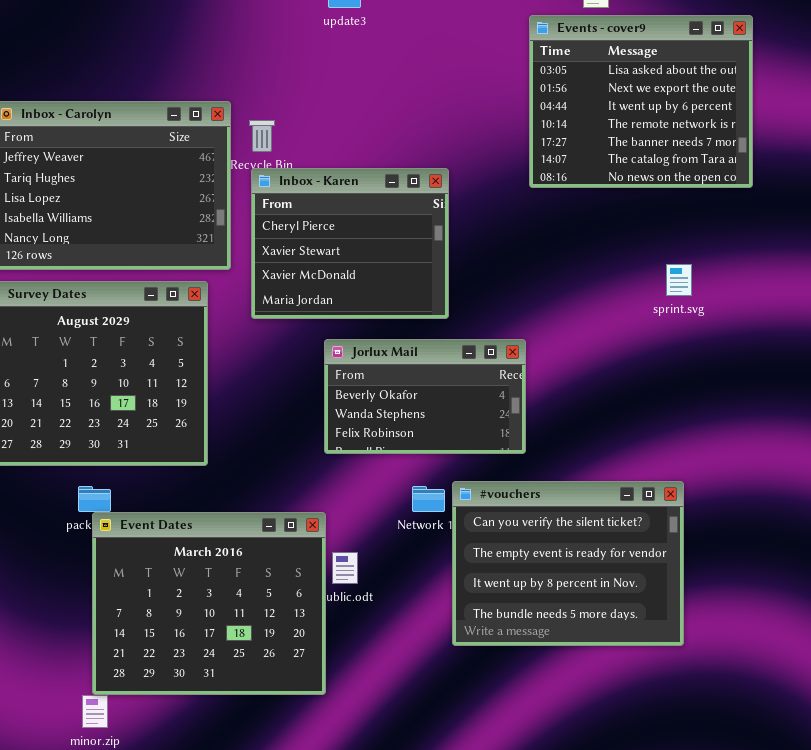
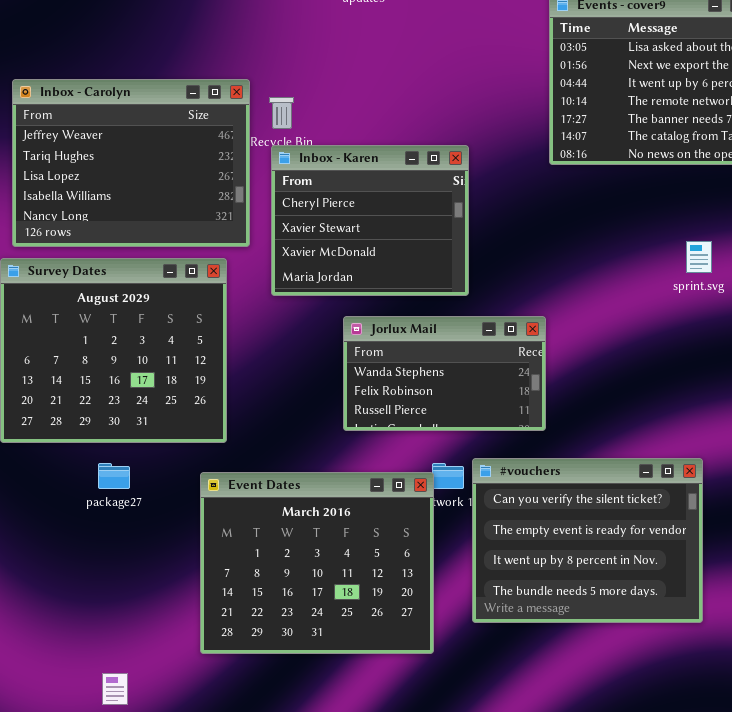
Jorlux Mail: [324,339,526,454] -> [343,316,546,431], scrolled down 1 row
Event Dates: [92,512,326,695] -> [200,472,434,654], moved

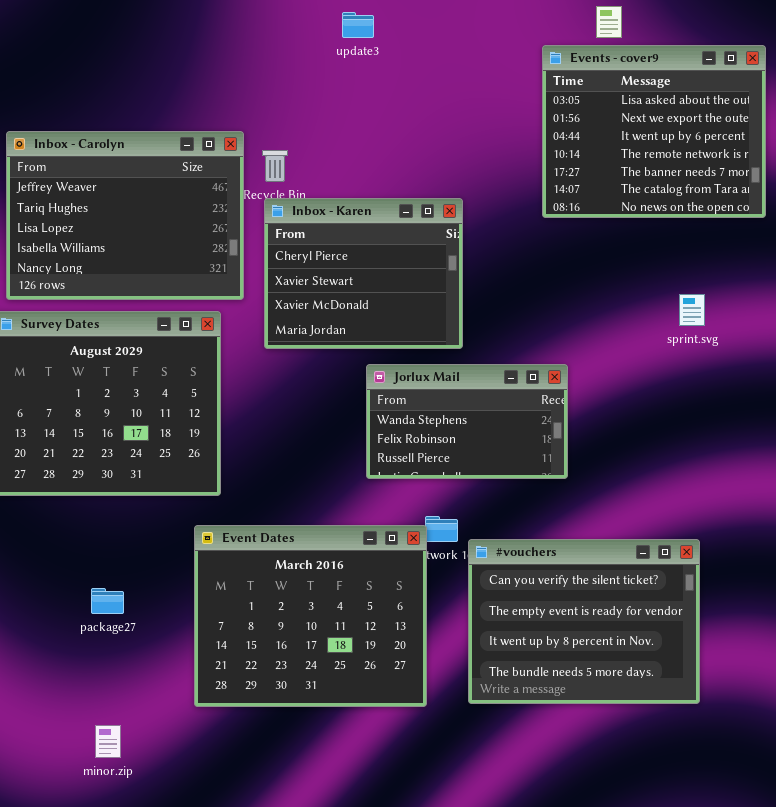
Jorlux Mail: [343,316,546,431] -> [366,364,568,479], moved
#vouchers: [472,458,703,623] -> [468,539,700,704], moved
package27: [98,463,130,489] -> [91,588,124,614], moved

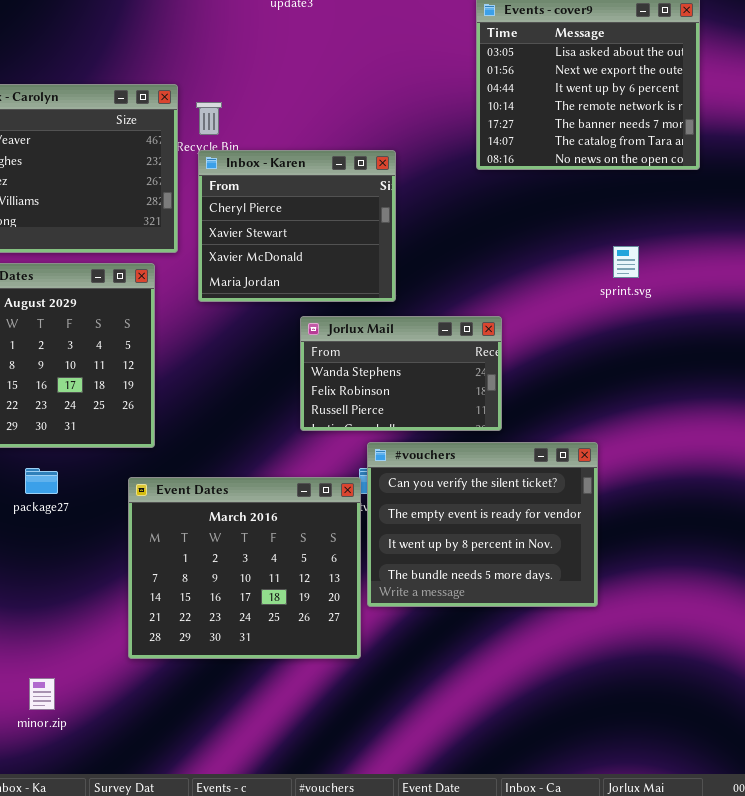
#vouchers: [468,539,700,704] -> [367,442,598,607], moved
package27: [91,588,124,614] -> [25,468,58,494], moved

